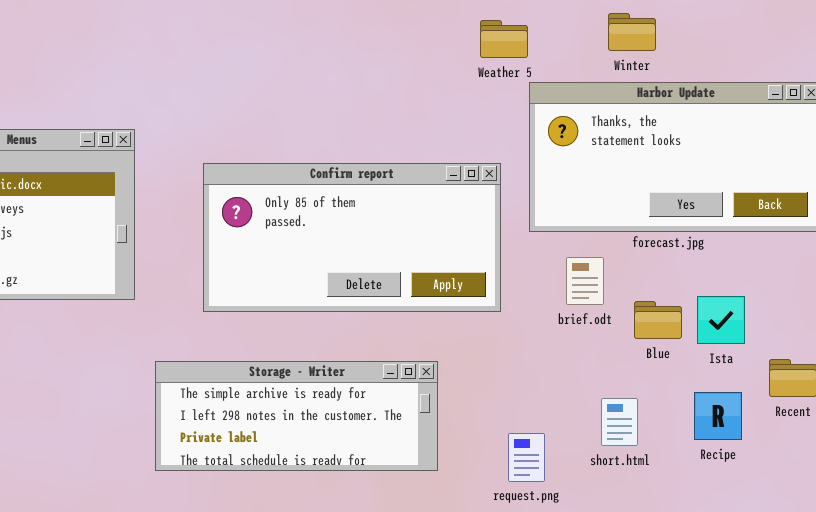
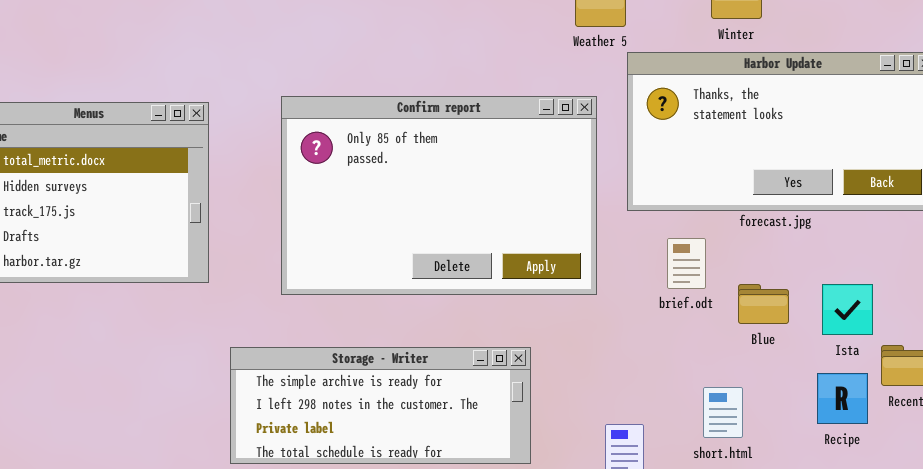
Confirm report: [203,163,501,312] -> [281,96,597,295], resized
Ista: [697,296,745,344] -> [822,284,873,335], moved
Recipe: [694,392,742,440] -> [817,373,868,424], moved

